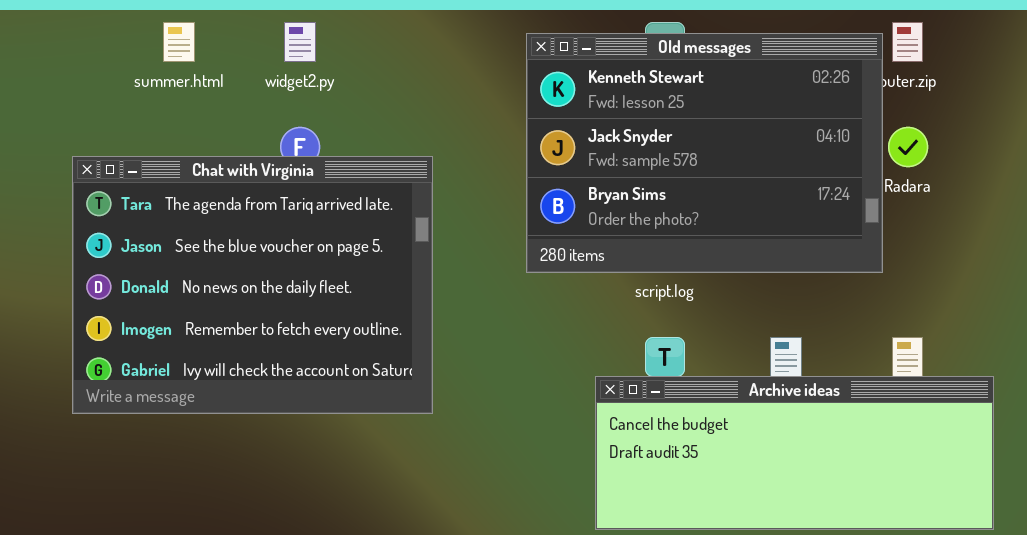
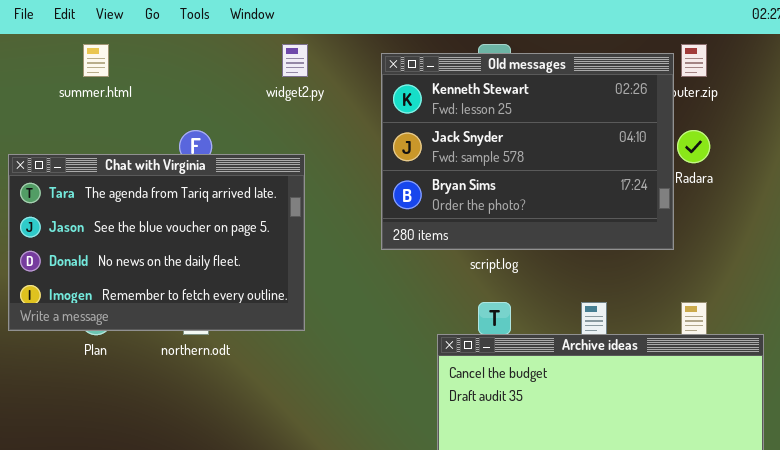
widget2.py: [284,22,316,62] -> [282,44,308,77], moved
Chat with Virginia: [72,156,433,414] -> [8,154,305,331], resized

